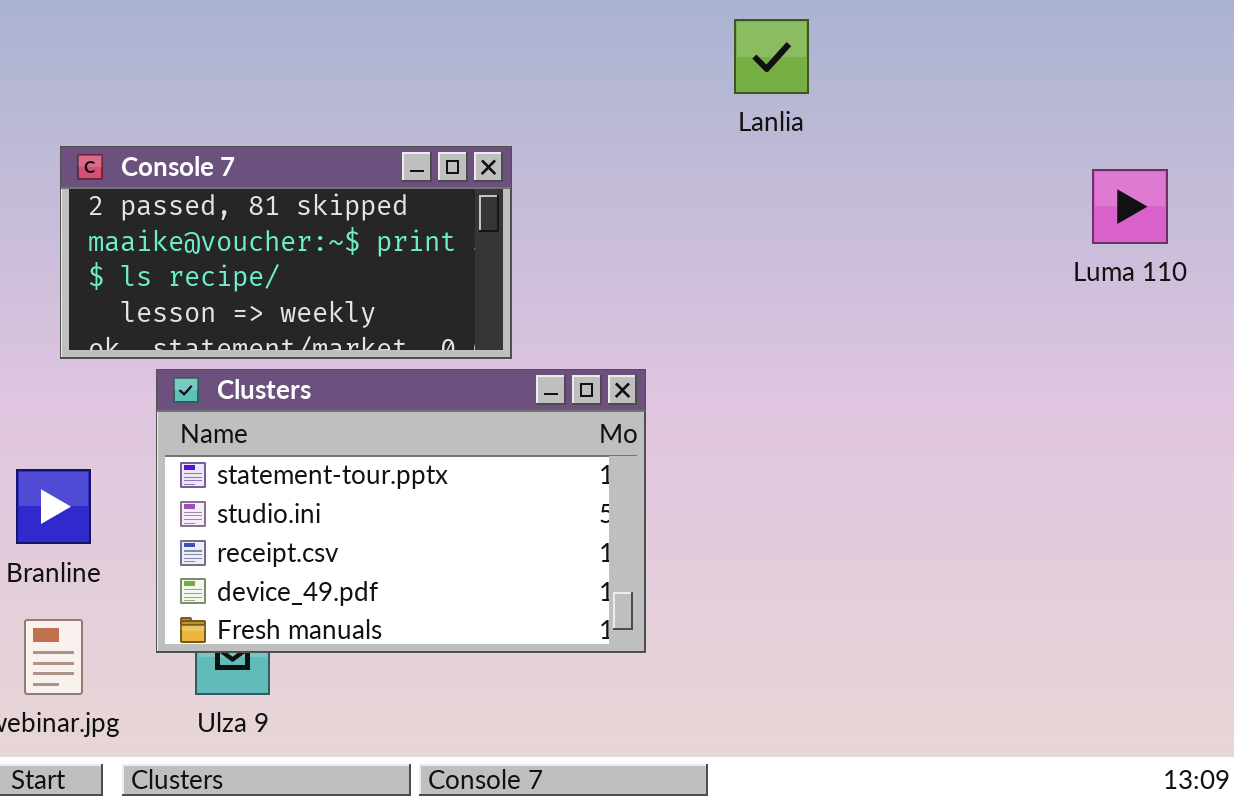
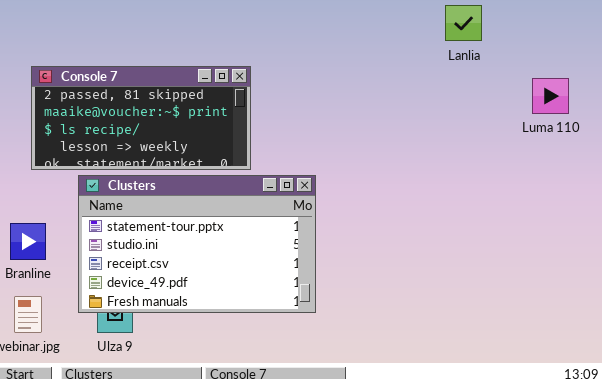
Lanlia: [734,19,809,94] -> [445,5,482,41], moved

